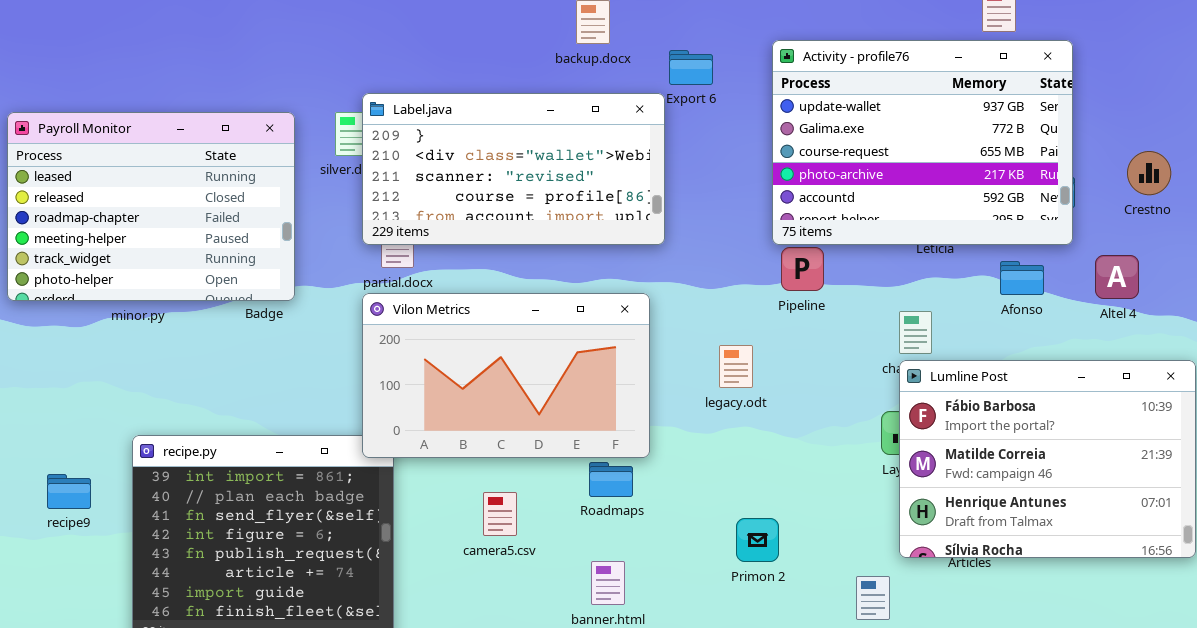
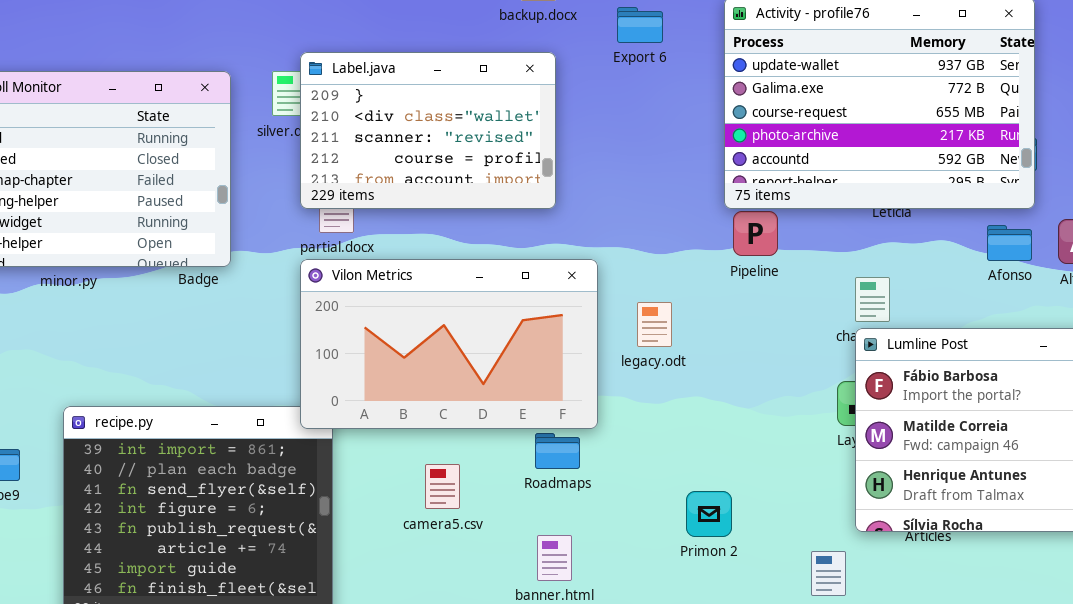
Label.java: [362,93,665,245] -> [300,52,556,209], resized
Afonso: [1000,261,1044,295] -> [987,225,1032,261], moved
legacy.odt: [719,345,753,388] -> [637,302,672,347], moved

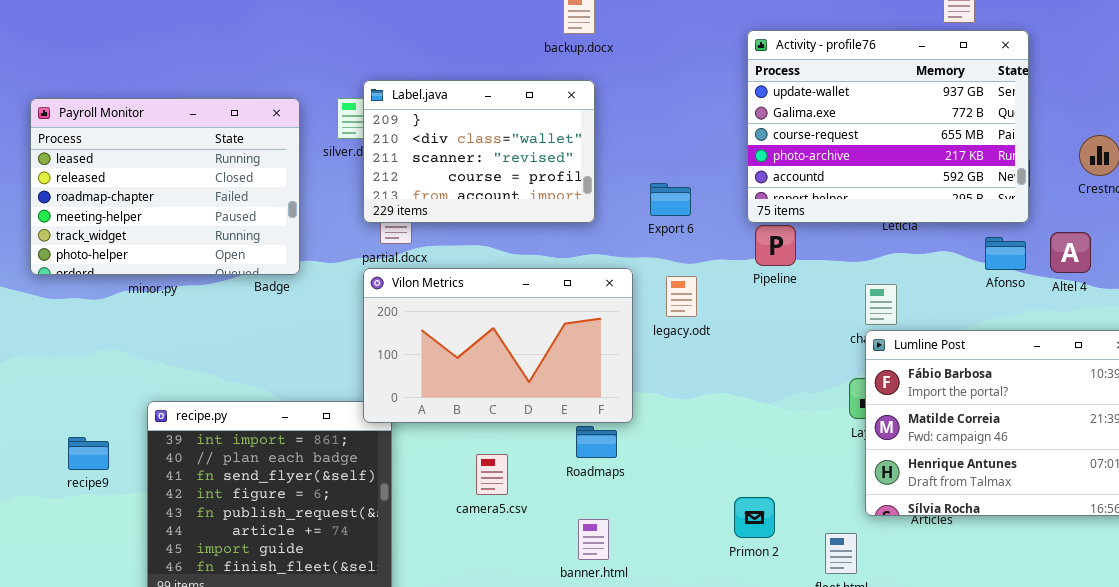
Export 6: [617,7,663,43] -> [650,183,691,216], moved
legacy.odt: [637,302,672,347] -> [666,276,697,317], moved
Primon 2: [686,491,732,537] -> [734,497,775,538], moved

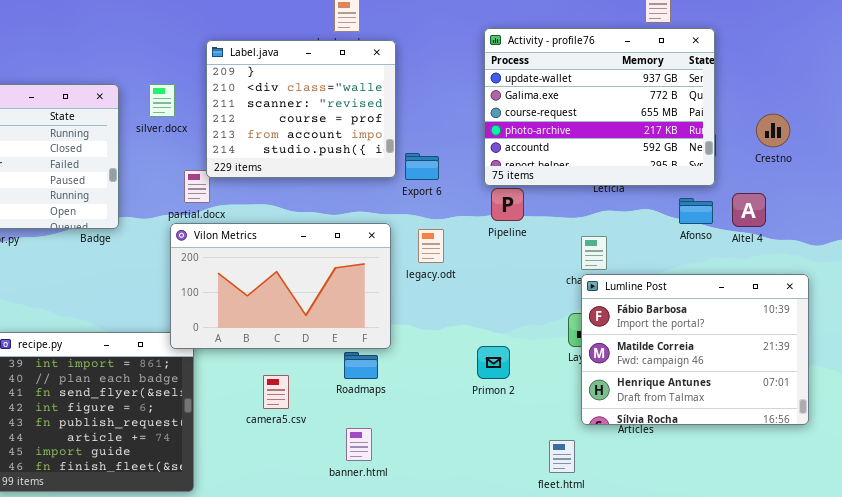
Label.java: [363,80,595,223] -> [206,40,396,178], moved, resized
Primon 2: [734,497,775,538] -> [477,346,510,379], moved

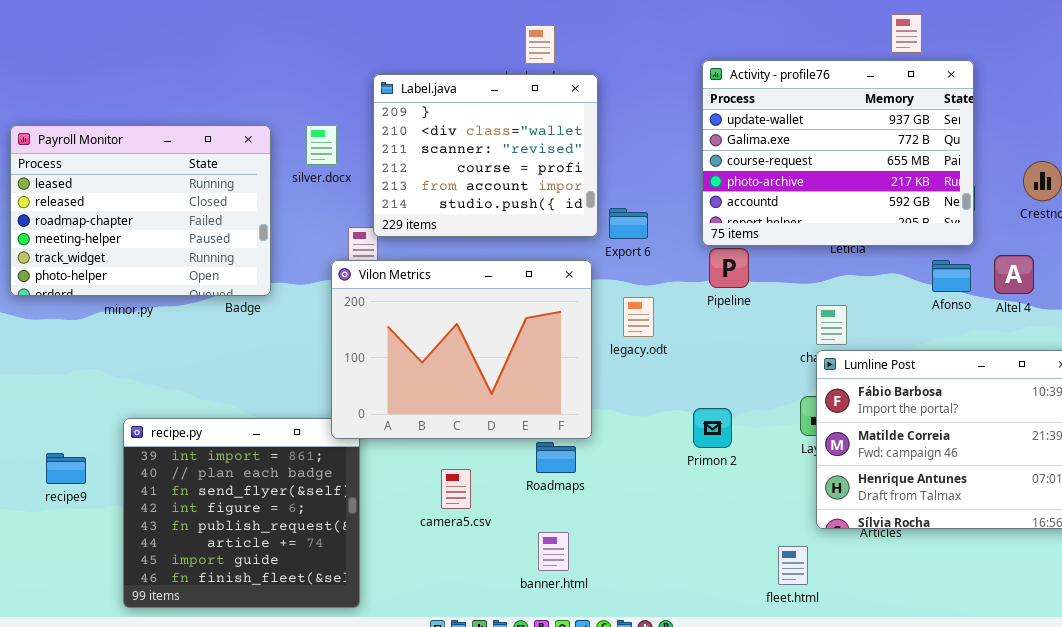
Vilon Metrics: [170,223,391,349] -> [331,260,592,439], resized
Primon 2: [477,346,510,379] -> [693,408,732,448], moved

